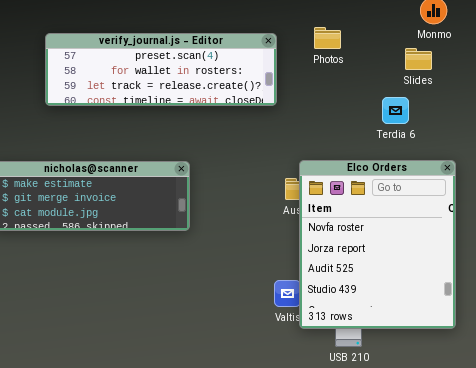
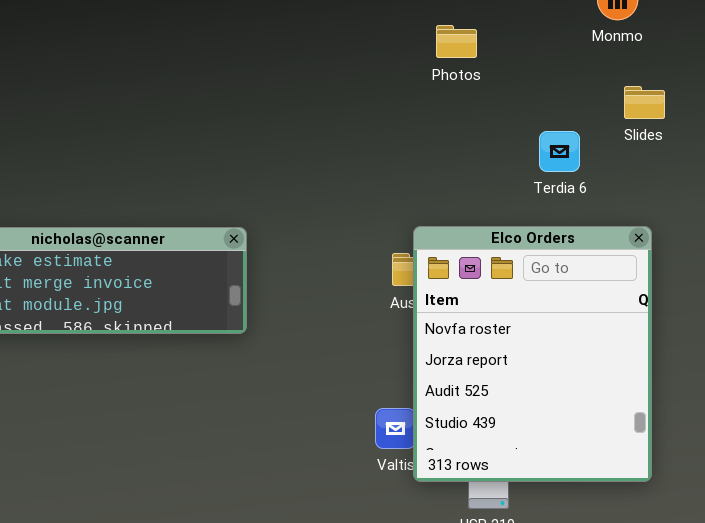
verify_journal.js - Editor: [45,33,277,106] -> none, closed
Slides: [405,48,432,70] -> [624,86,665,119], moved

